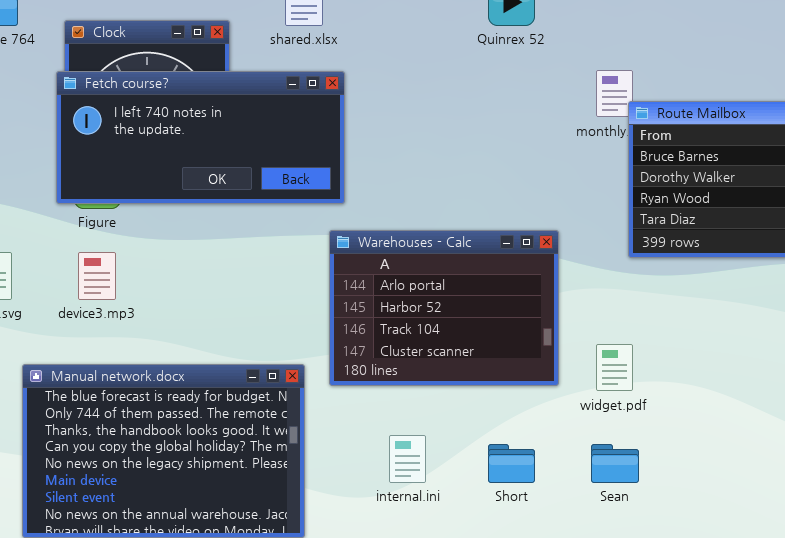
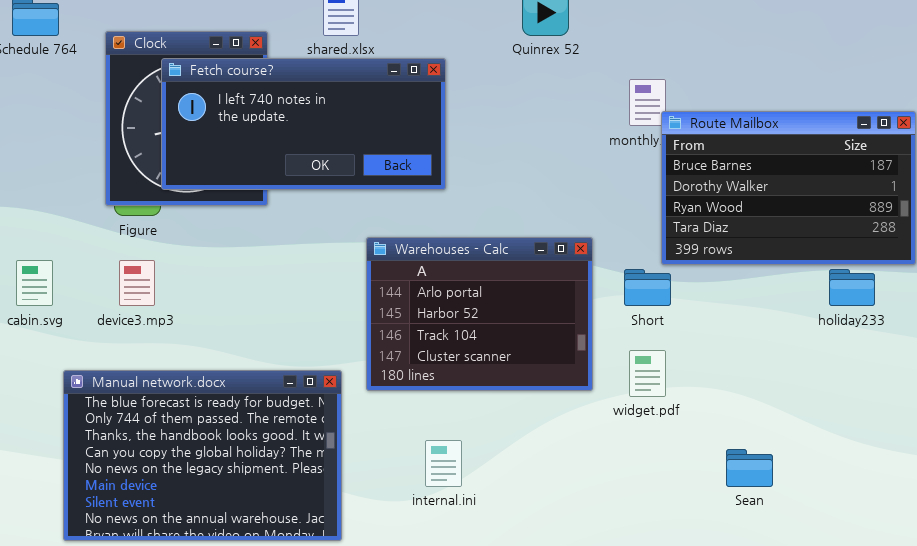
Fetch course?: [56,71,345,204] -> [161,58,446,190], moved
Short: [488,444,535,483] -> [624,269,671,306], moved
Sean: [591,444,639,483] -> [726,449,773,487], moved

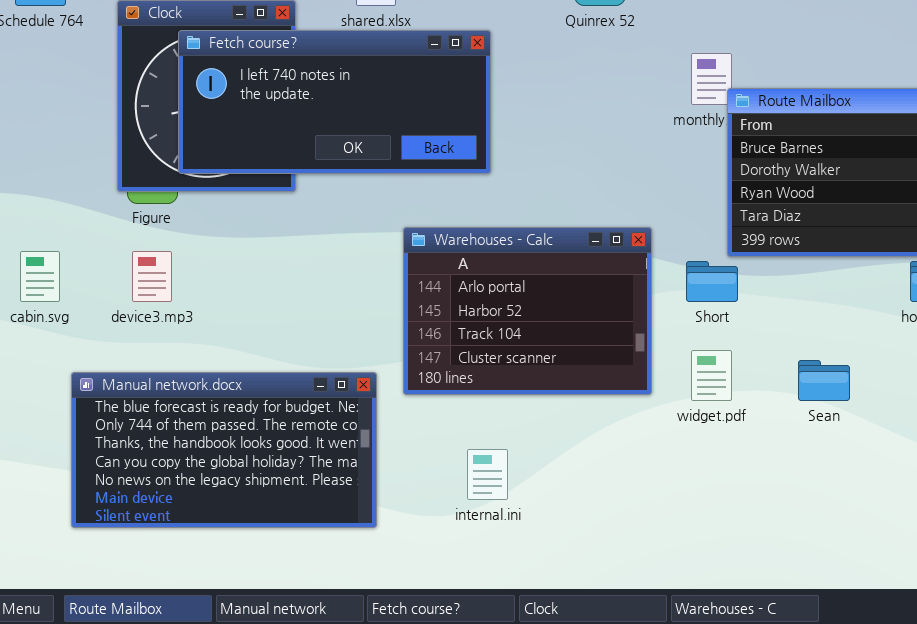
Manual network.docx: [63,370,342,541] -> [71,372,377,528], resized
Sean: [726,449,773,487] -> [798,360,850,401], moved

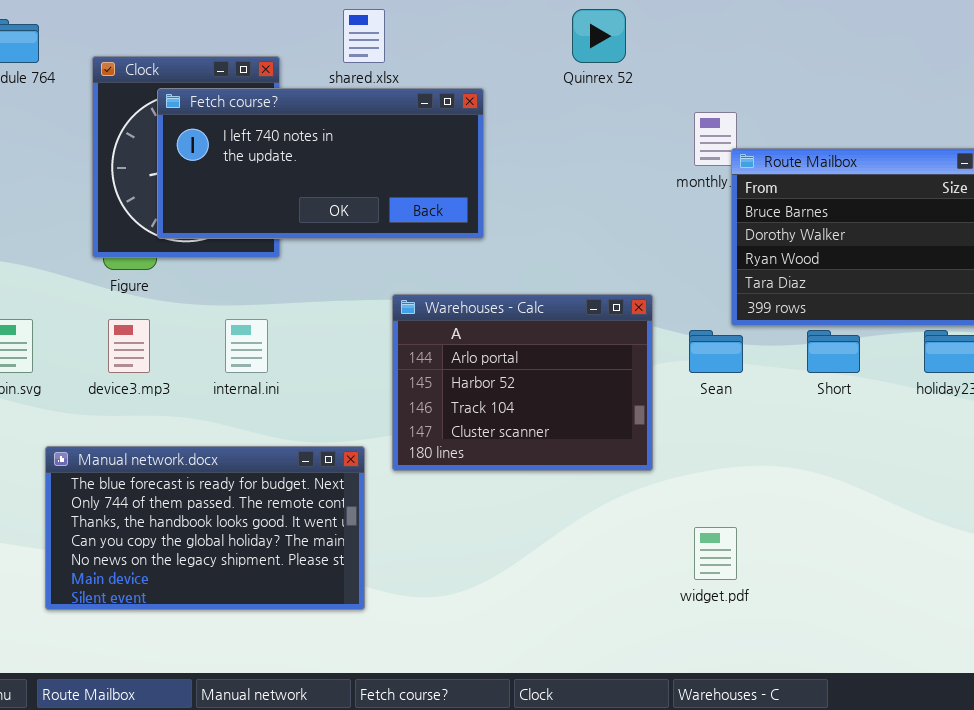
Short: [686,261,738,302] -> [807,330,860,373], moved
widget.pdf: [691,350,732,401] -> [694,527,737,580], moved
Sean: [798,360,850,401] -> [689,330,743,373], moved
internal.ini: [467,449,508,500] -> [225,319,268,373], moved

